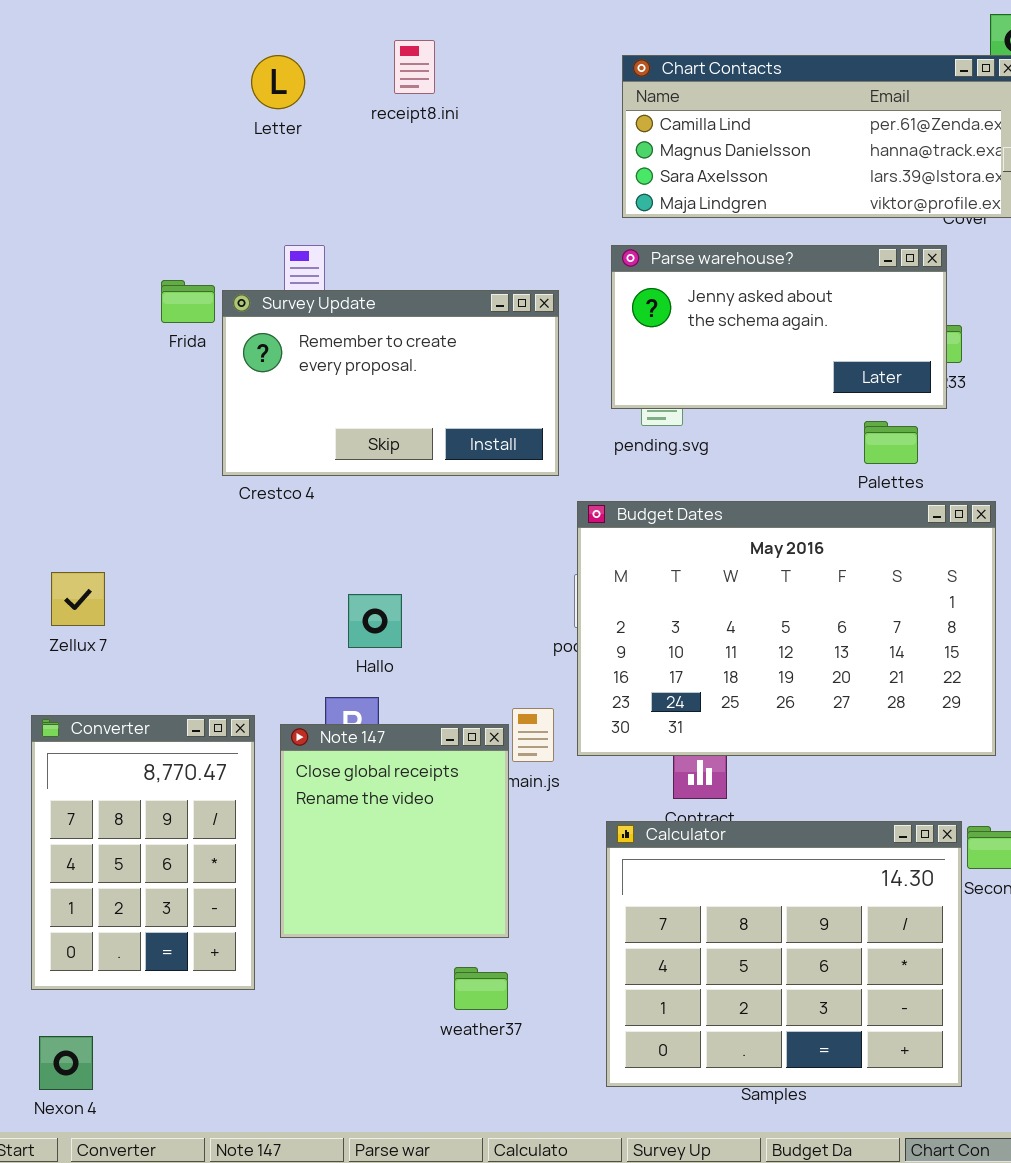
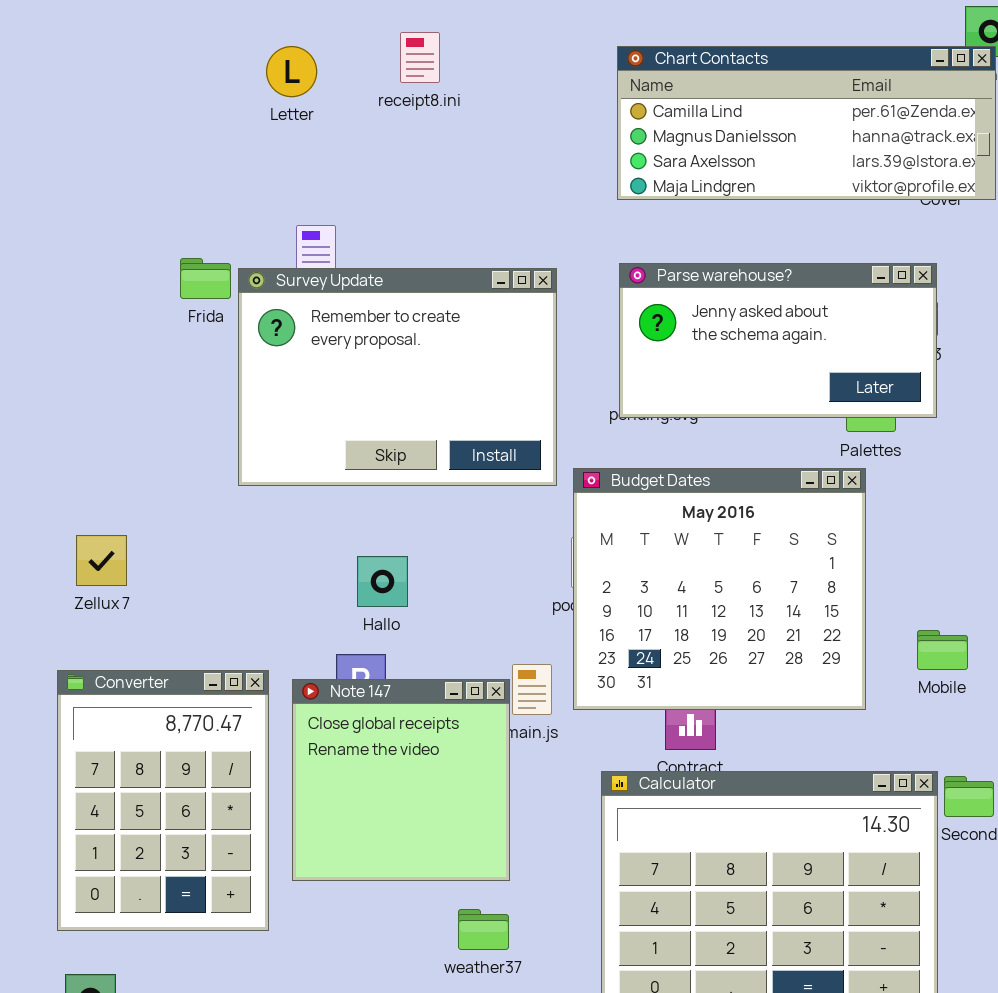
Parse warehouse?: [611,245,947,409] -> [619,263,937,418], moved
Survey Update: [222,290,559,476] -> [238,268,557,486], resized
Budget Dates: [577,501,996,756] -> [573,468,866,710], resized

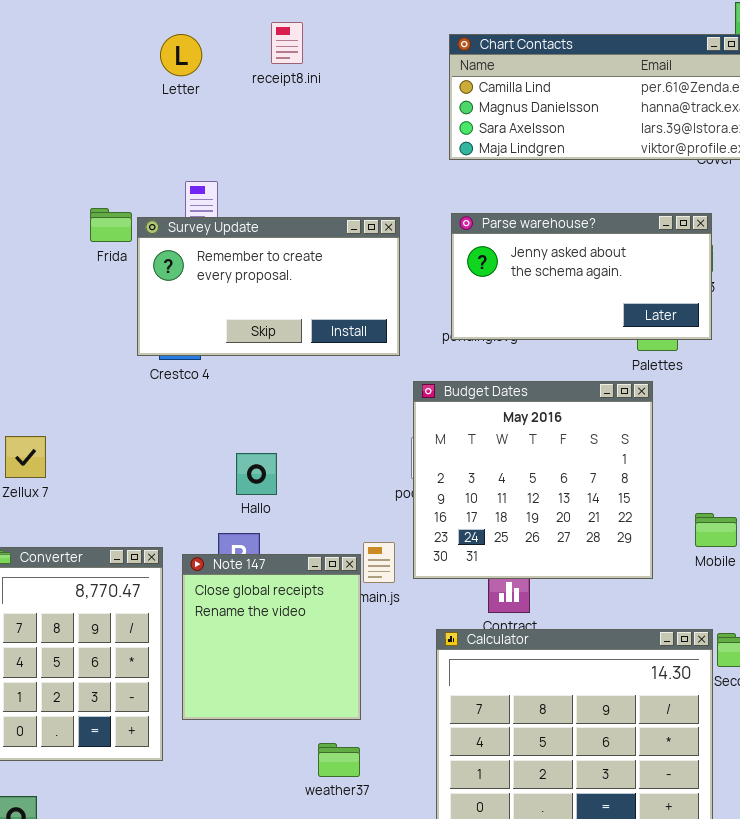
Survey Update: [238,268,557,486] -> [137,217,400,356], resized

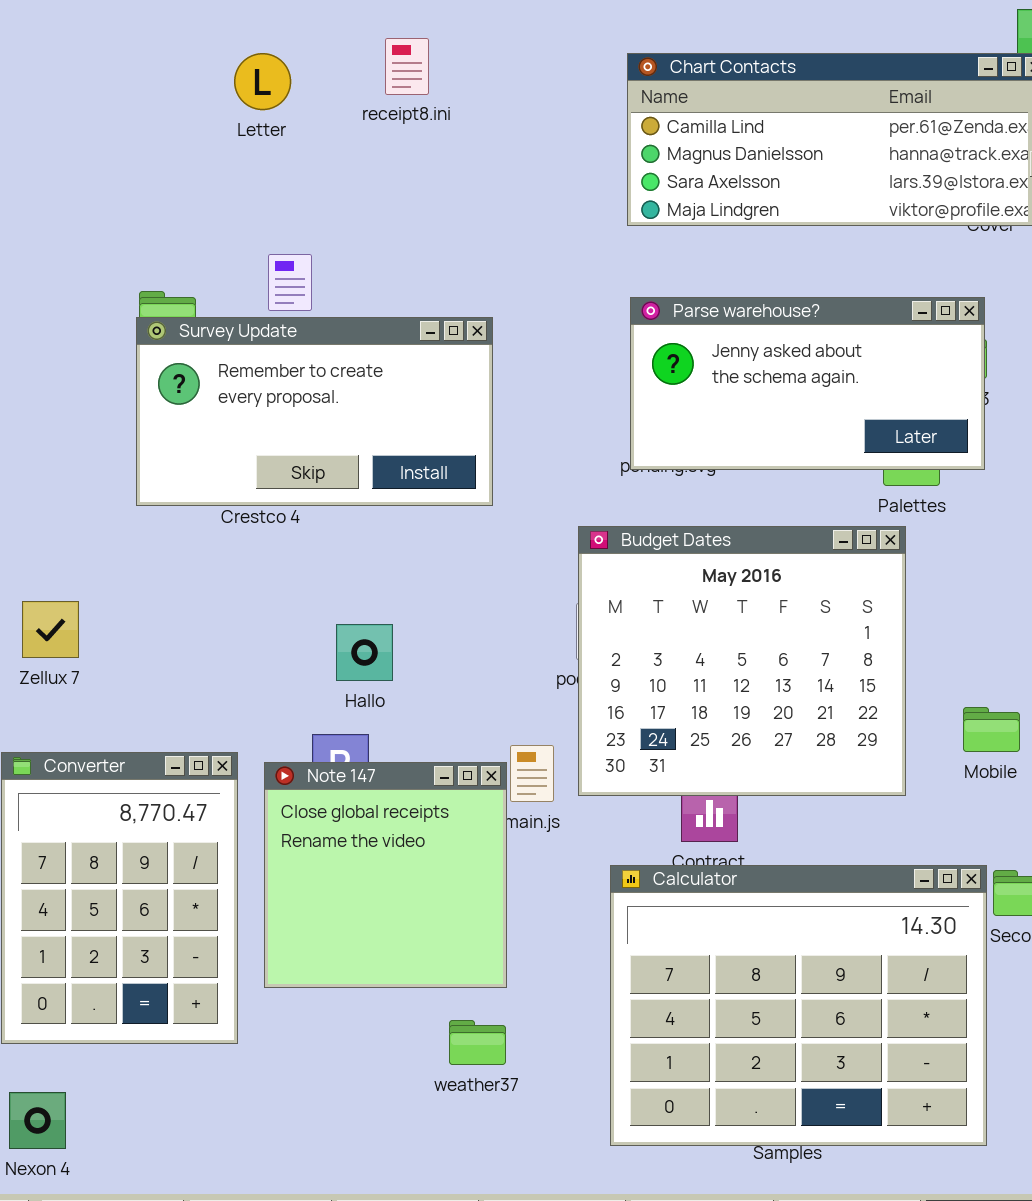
Survey Update: [137,217,400,356] -> [136,317,493,506], moved

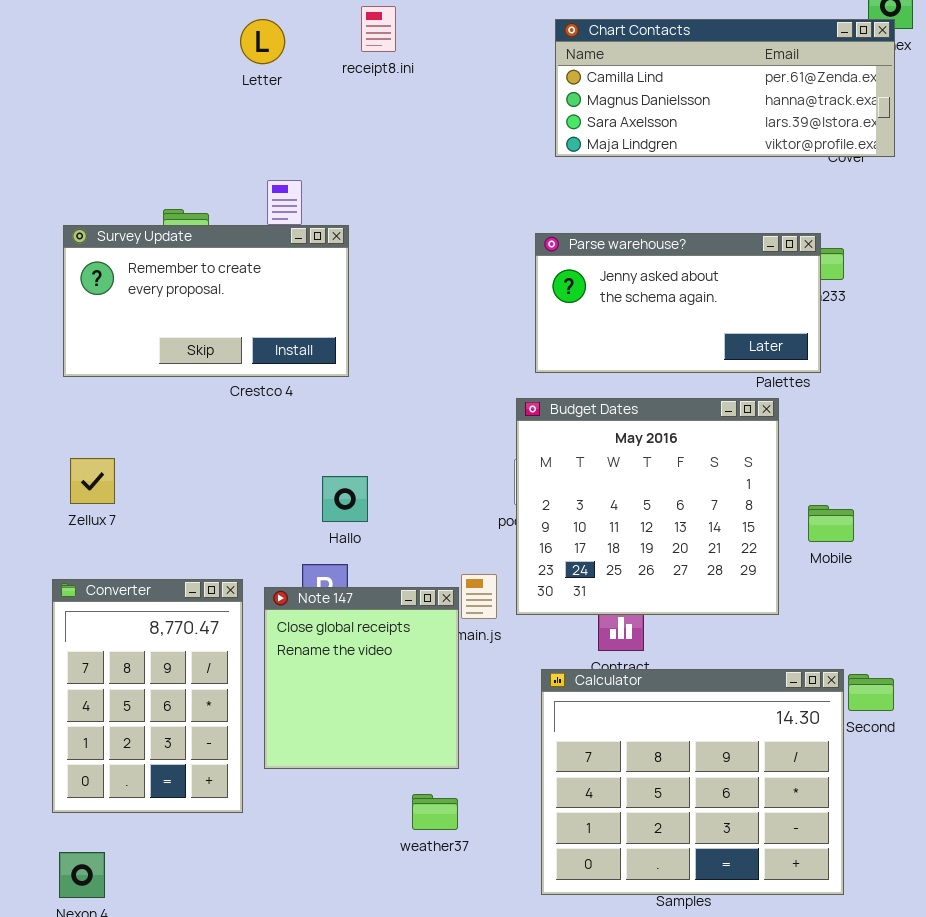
Parse warehouse?: [630,297,985,470] -> [535,233,821,373], moved
Survey Update: [136,317,493,506] -> [63,225,349,377], moved
Mobile: [963,707,1020,752] -> [808,505,854,542], moved

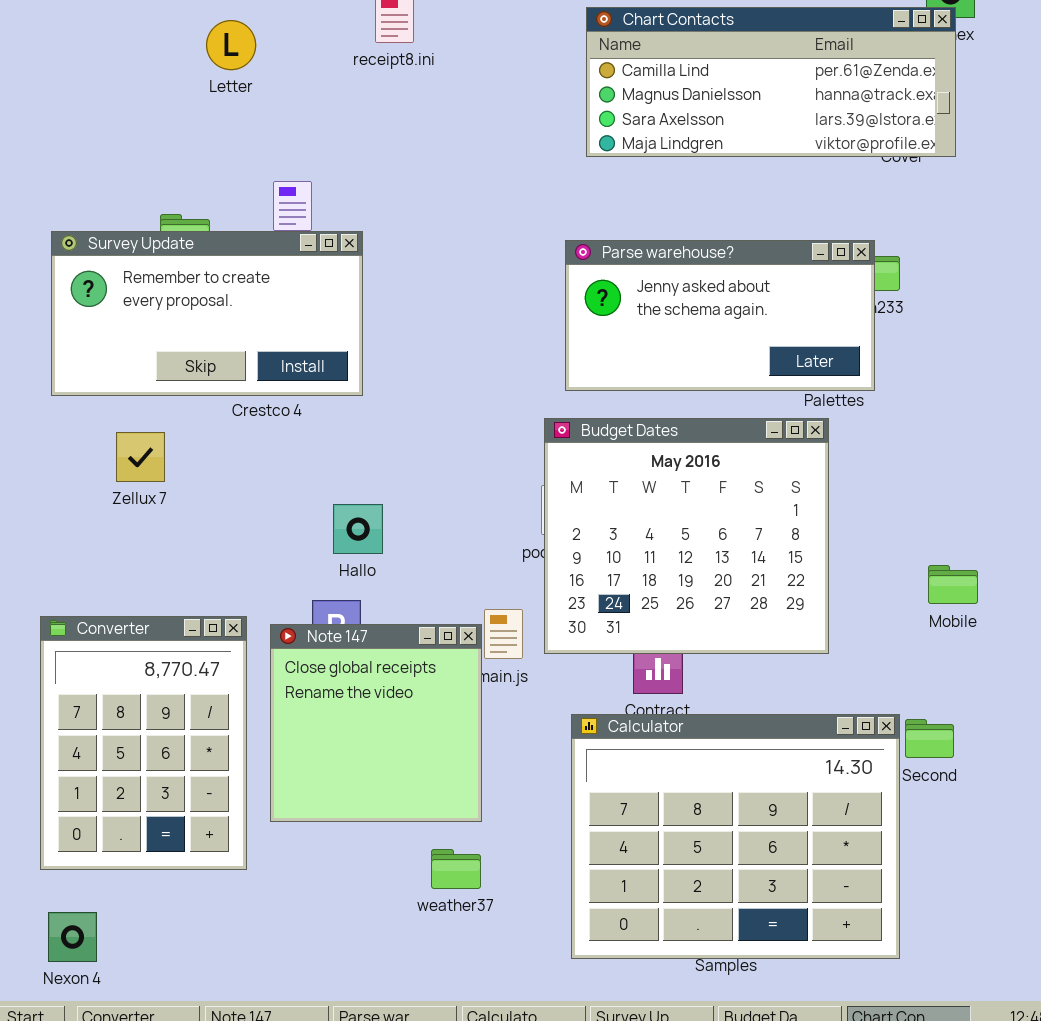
Letter: [240,19,285,64] -> [206,20,256,70], moved
Zellux 7: [70,458,115,504] -> [116,432,165,482], moved
Mobile: [808,505,854,542] -> [928,565,978,604], moved

